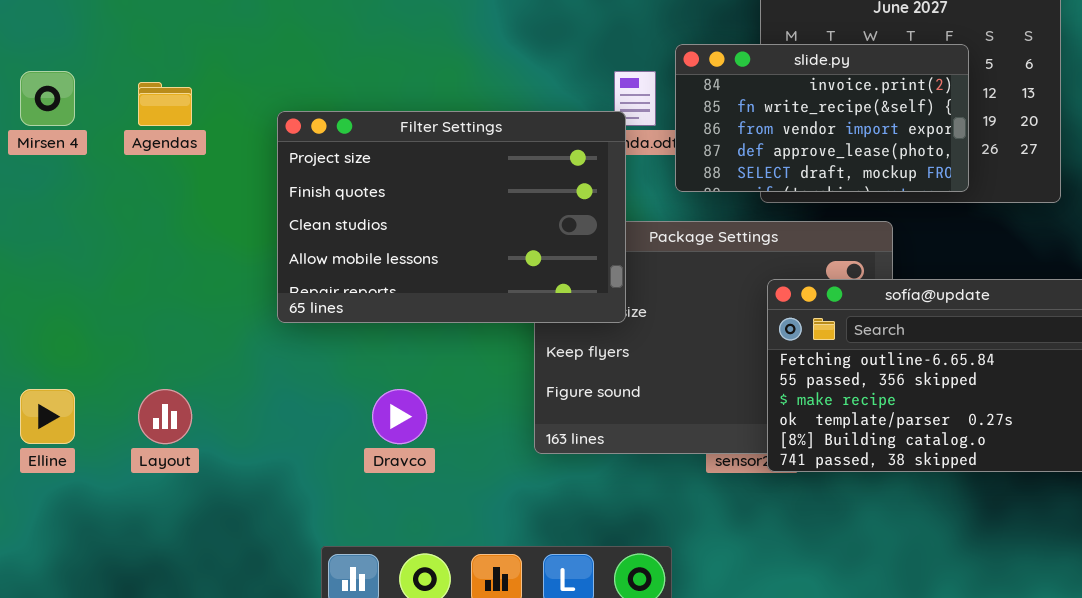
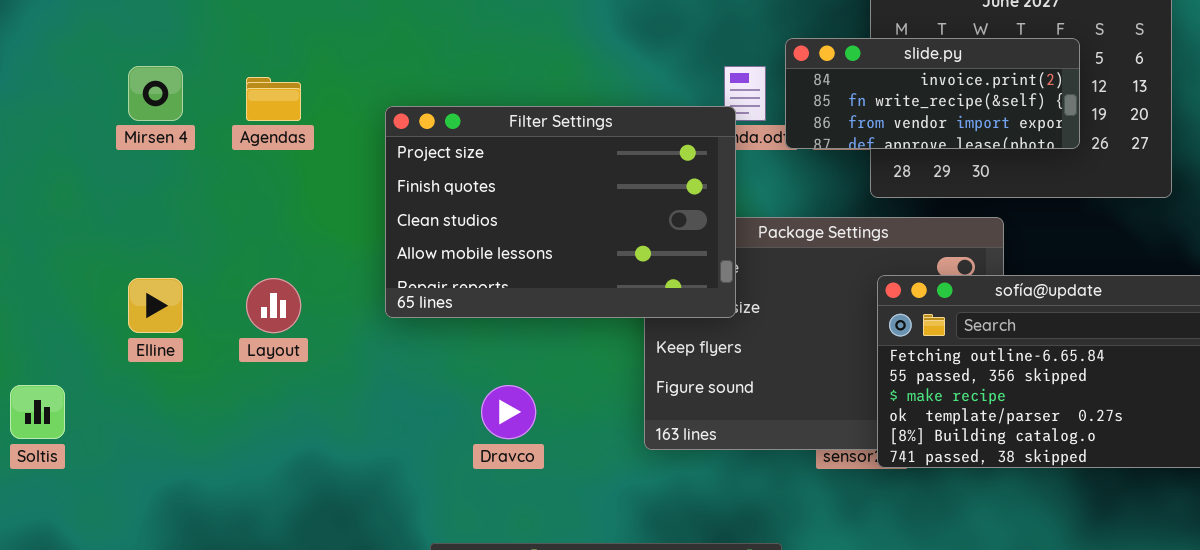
slide.py: [675,44,969,192] -> [785,38,1080,149], resized
Elline: [20,389,75,444] -> [128,278,183,333], moved
Layout: [138,389,192,444] -> [246,278,301,333], moved

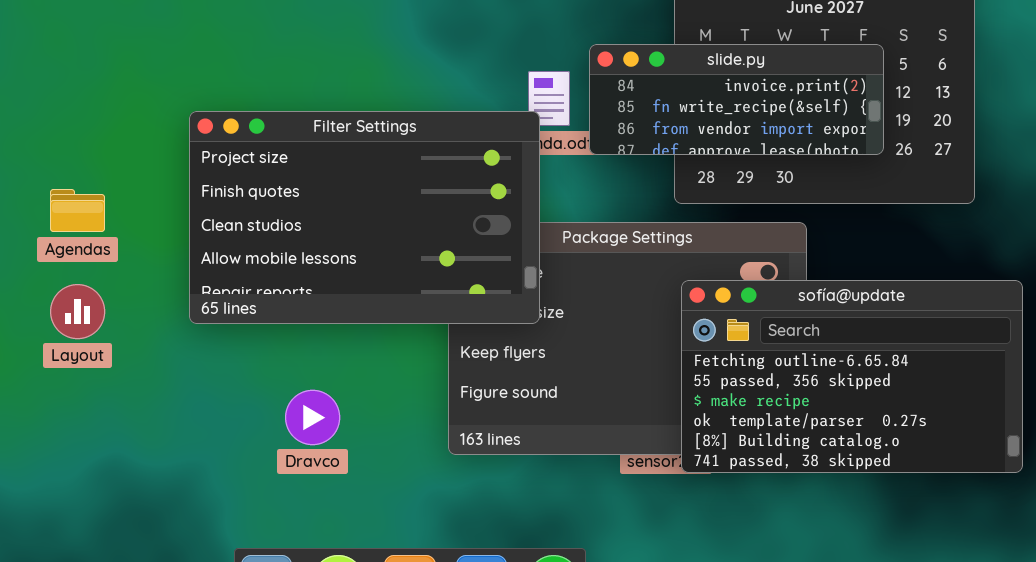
Agendas: [246,77,301,121] -> [50,189,105,232], moved

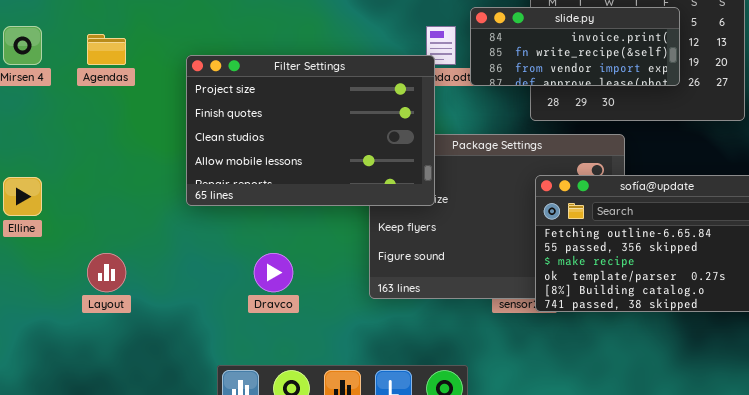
Agendas: [50,189,105,232] -> [87,34,126,65], moved
Layout: [50,284,105,339] -> [87,253,126,292], moved

